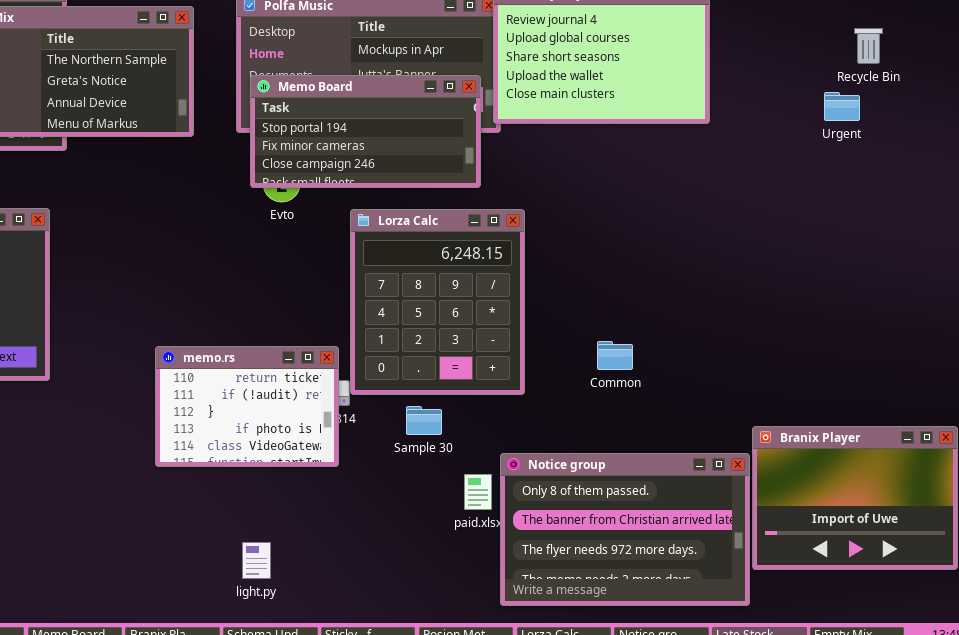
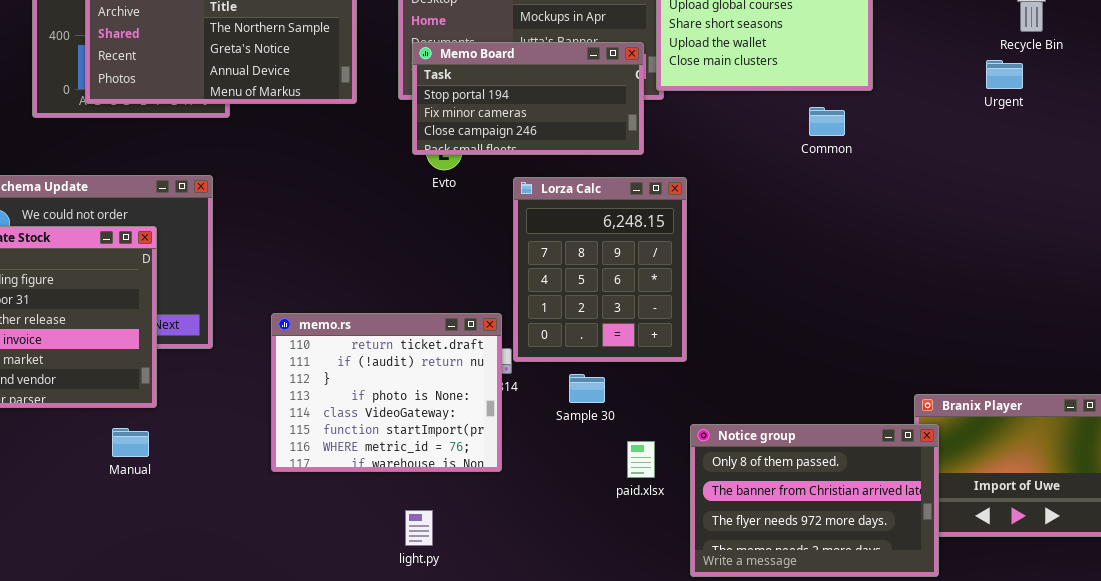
Common: [597,341,633,370] -> [809,107,845,136], moved
memo.rs: [155,346,339,467] -> [271,313,502,472], resized
Notice group: [500,453,750,606] -> [690,424,939,577], moved

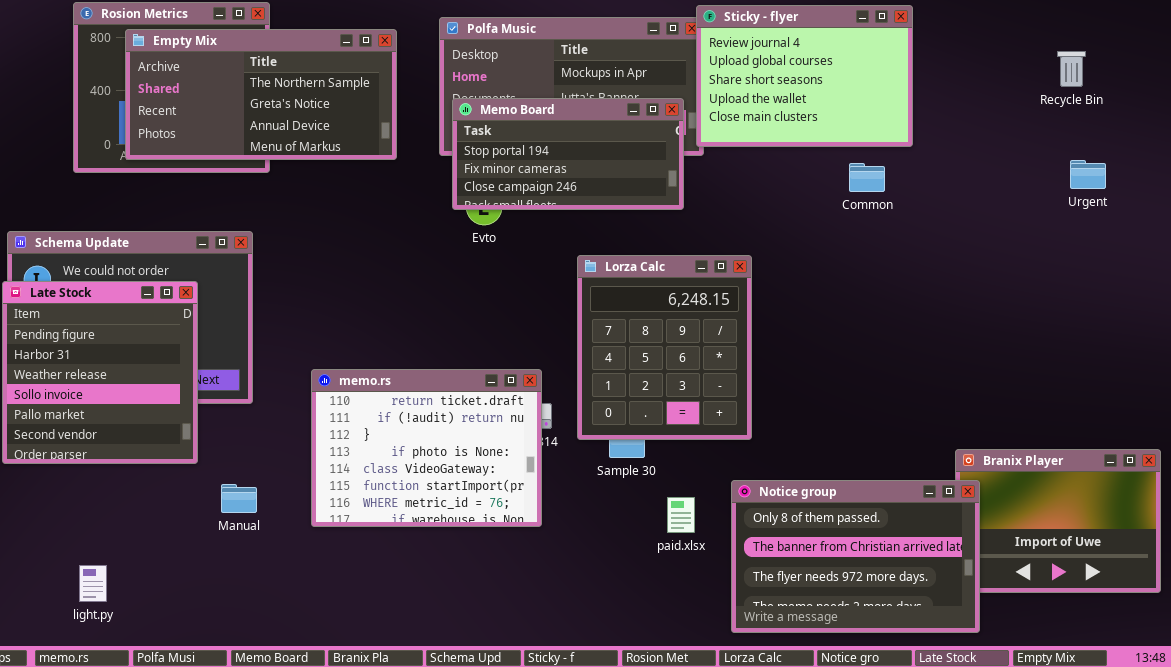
Urgent: [986,60,1023,89] -> [1070,160,1106,189], moved
Lorza Calc: [513,177,687,362] -> [577,255,752,440], moved
Manual: [112,428,149,457] -> [221,484,257,513], moved
light.py: [405,510,433,546] -> [79,565,107,602], moved

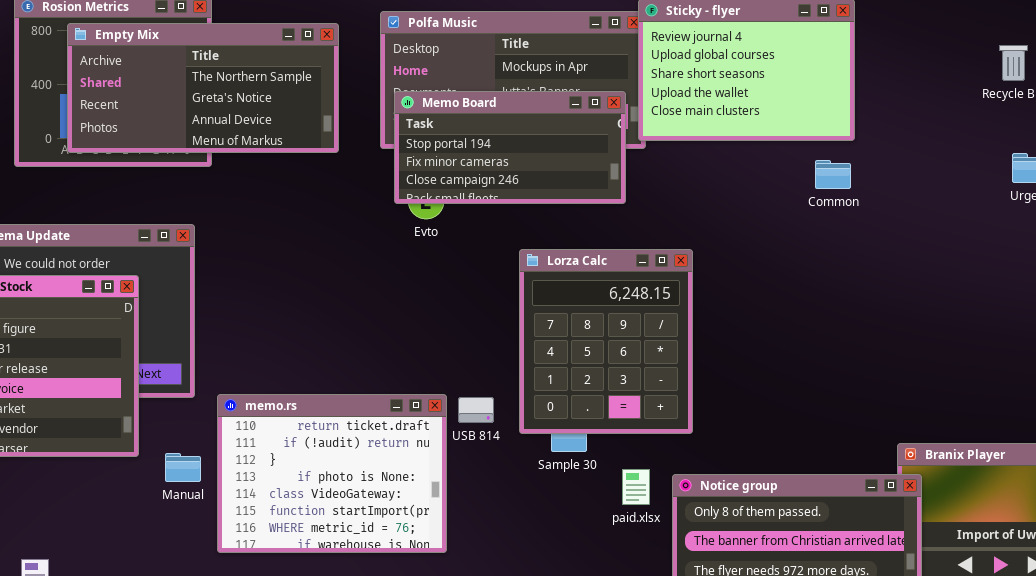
Common: [849,163,885,192] -> [815,160,851,189], moved
memo.rs: [311,369,542,527] -> [217,394,447,553], moved
Manual: [221,484,257,513] -> [165,453,201,482], moved
paid.xlsx: [667,497,695,533] -> [622,469,650,505], moved

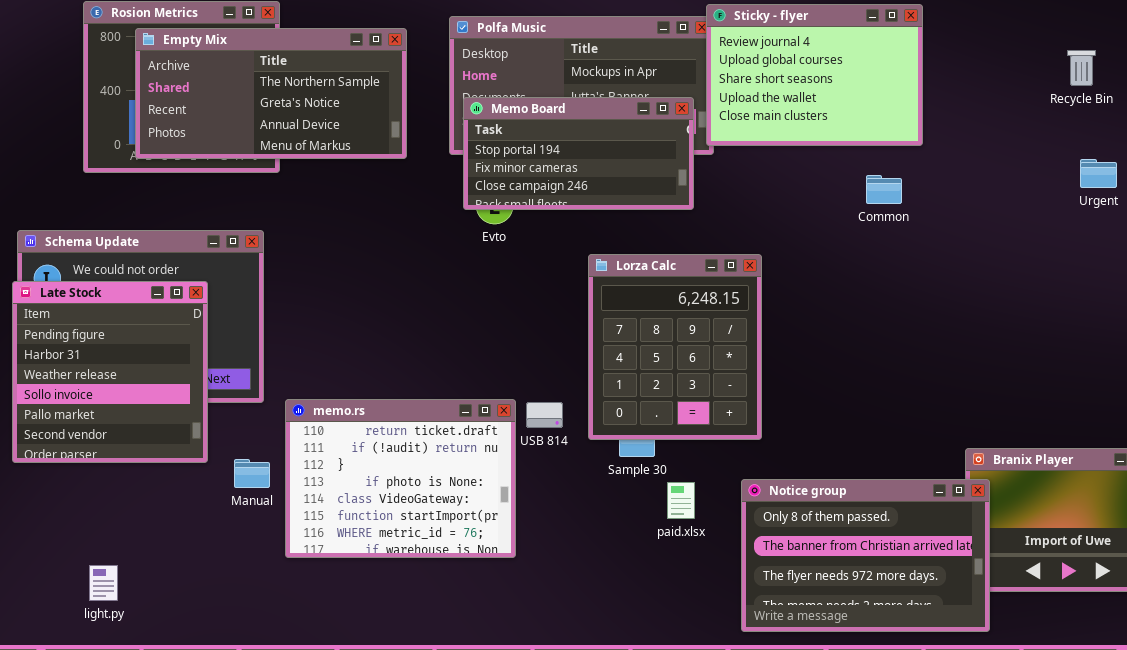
Common: [815,160,851,189] -> [866,175,902,204], moved
paid.xlsx: [622,469,650,505] -> [667,482,695,519], moved

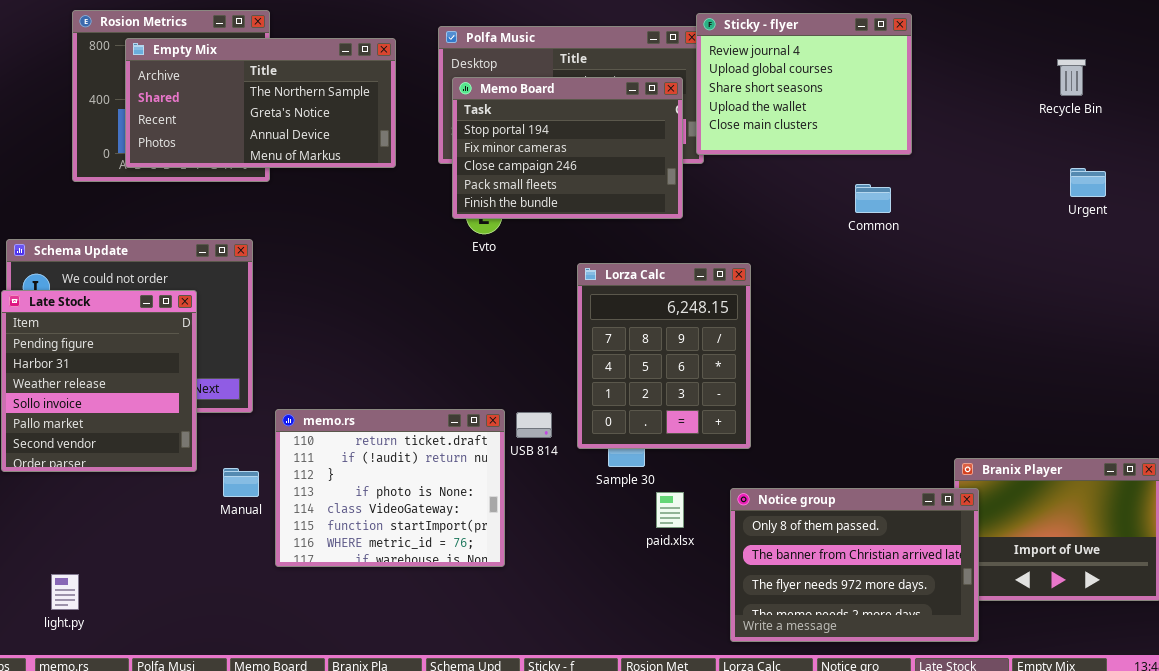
Memo Board: [463,97,694,210] -> [452,77,683,219], resized
light.py: [89,565,118,601] -> [51,574,79,610], moved

